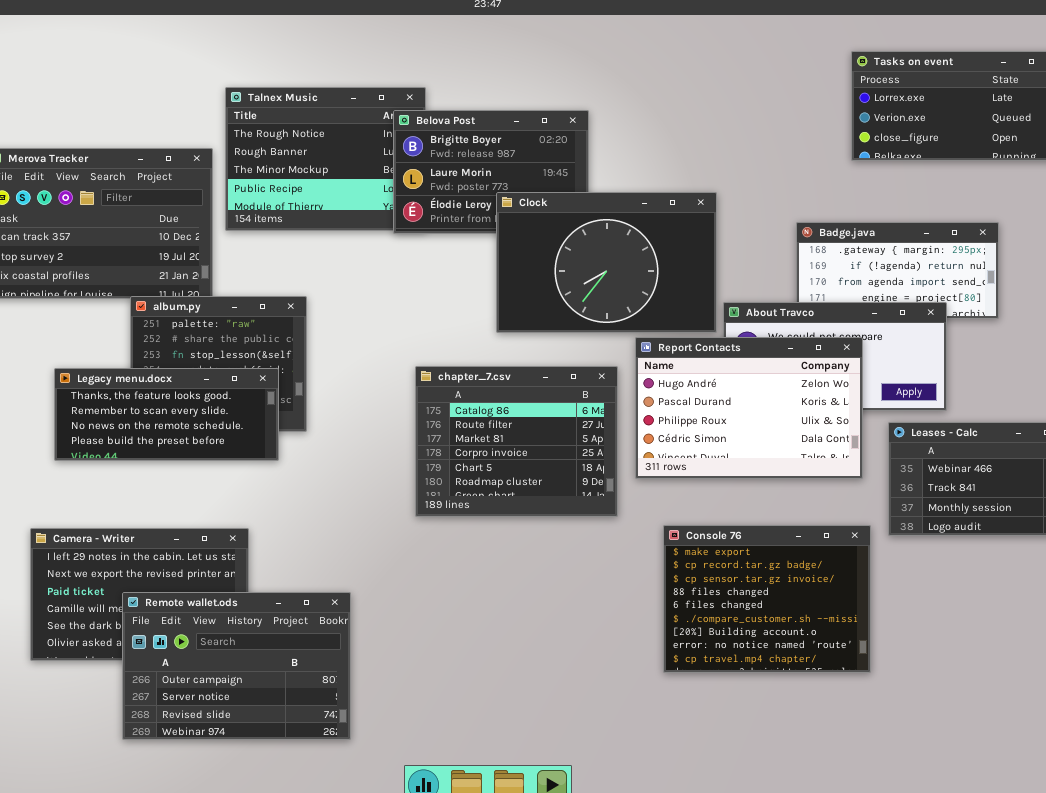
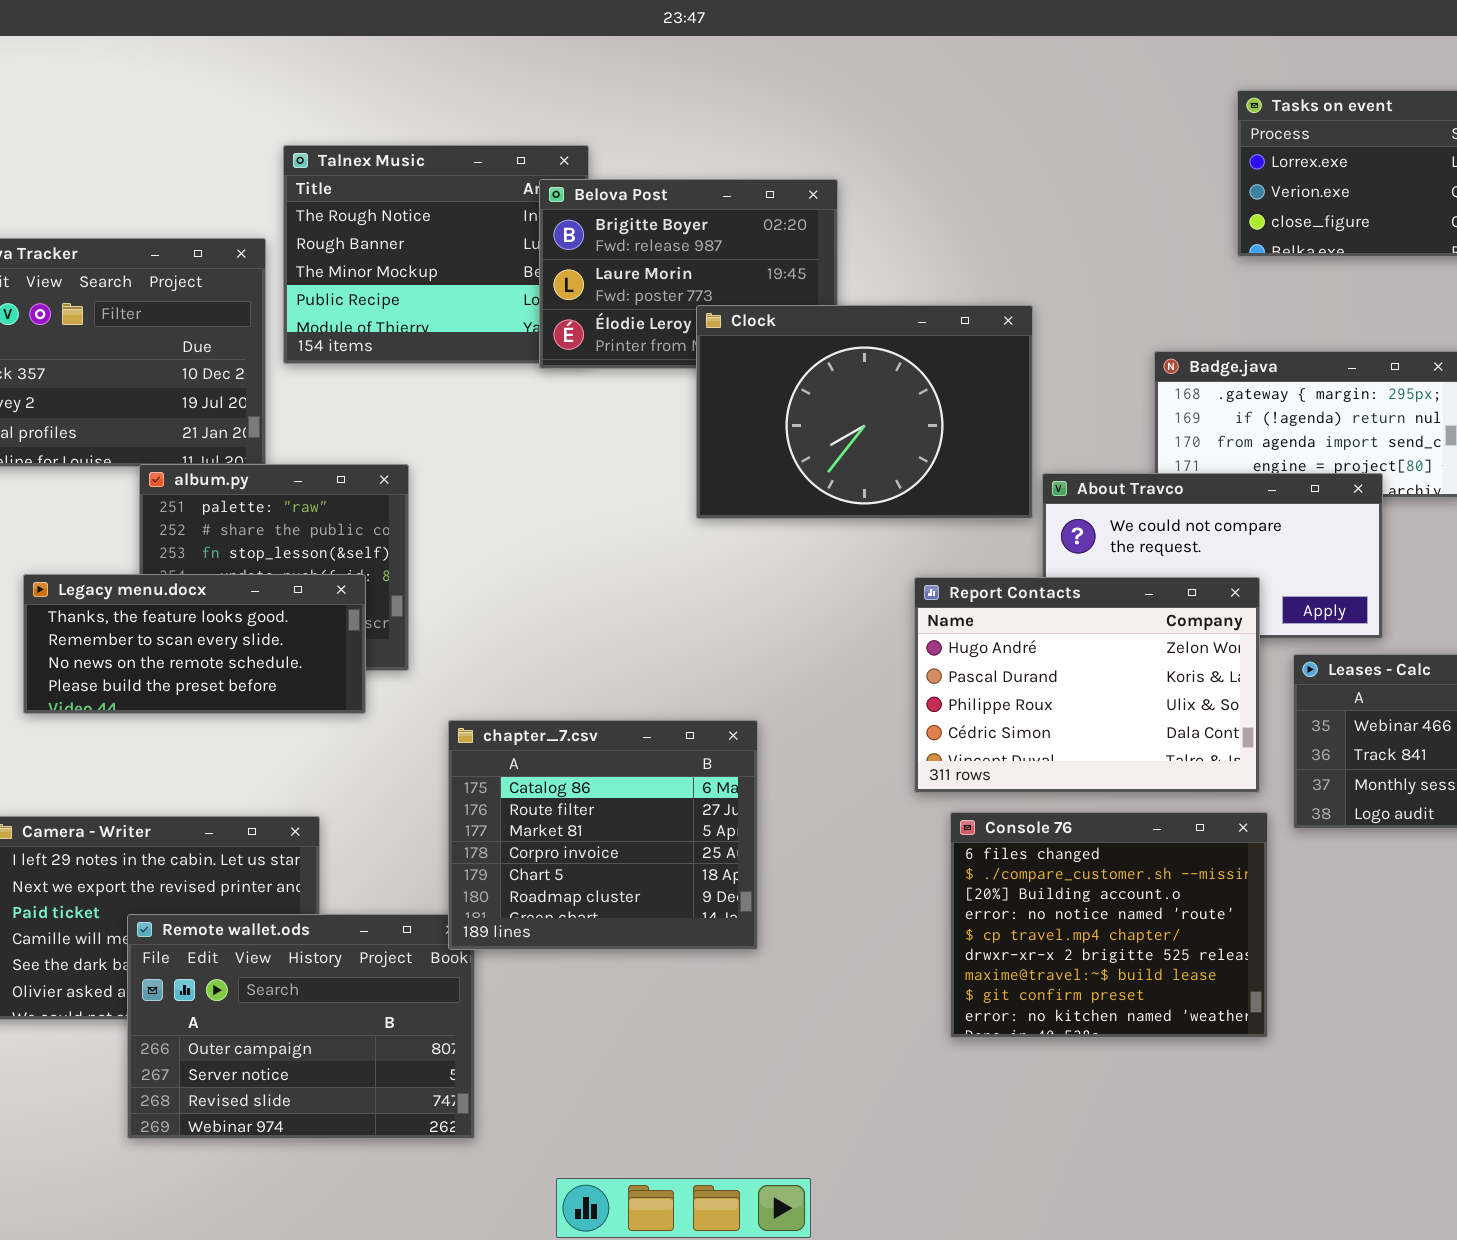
Report Contacts: [635,337,863,479] -> [914,577,1260,793], moved
chapter_7.csv: [415,366,618,517] -> [448,720,758,950], moved
Console 76: [663,525,871,673] -> [950,812,1268,1038], scrolled down 4 rows

